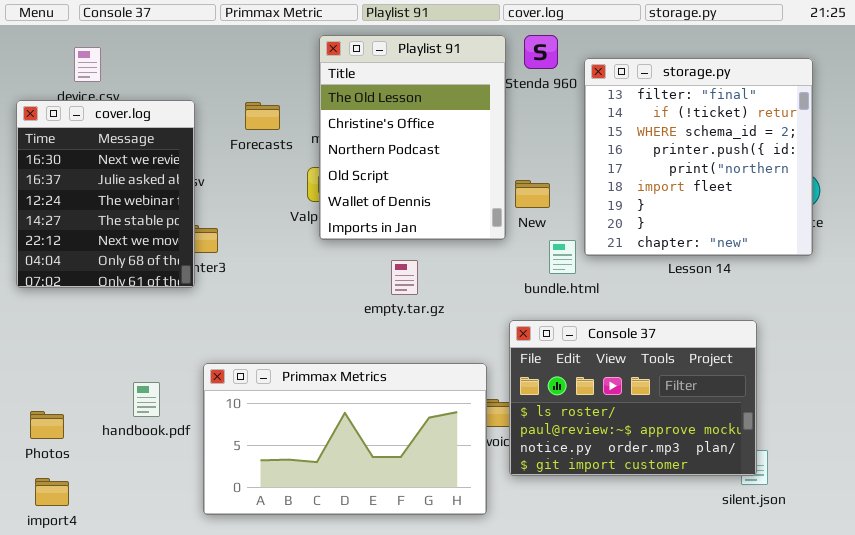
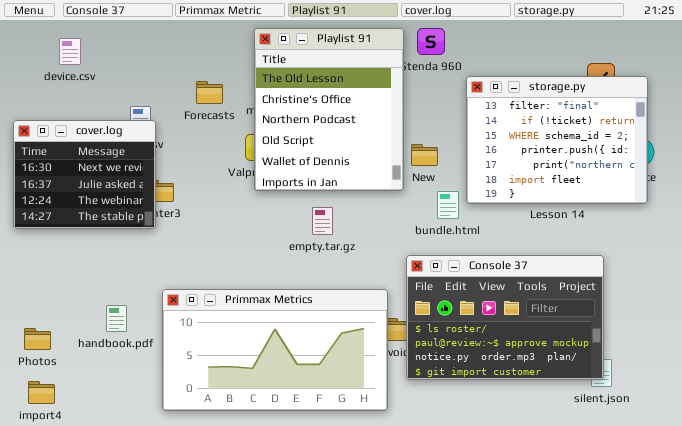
storage.py: [584,58,813,256] -> [466,76,648,204], resized
cover.log: [16,100,195,288] -> [13,120,156,229], resized

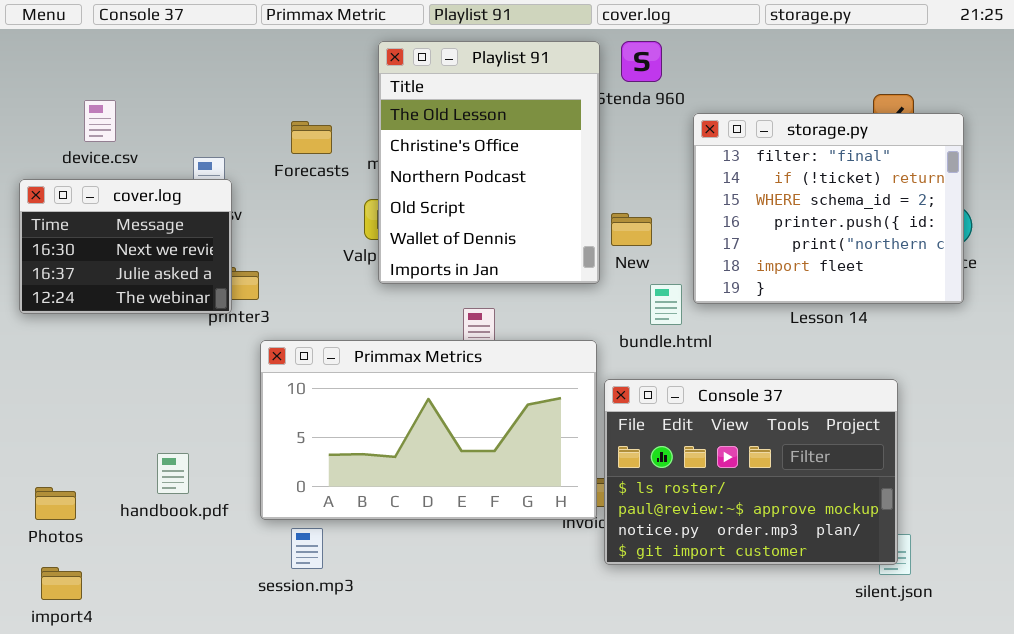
device.csv: [59,38,81,65] -> [84,100,116,142], moved
cover.log: [13,120,156,229] -> [19,179,232,314], resized
Primmax Metrics: [162,289,388,411] -> [260,340,597,520], moved

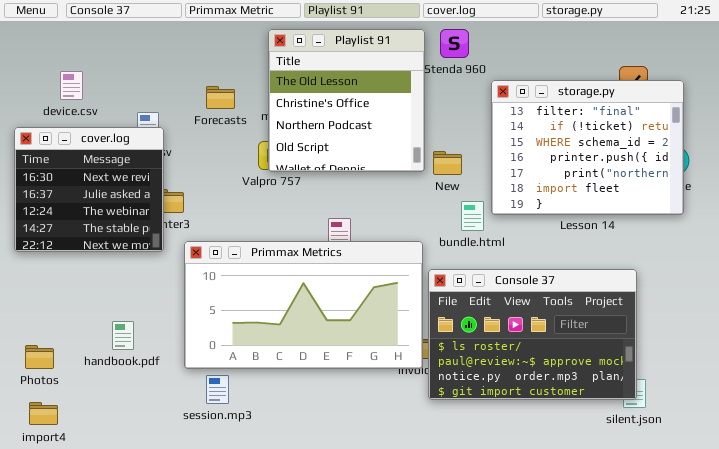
Playlist 91: [378,41,600,284] -> [268,29,425,172], resized
cover.log: [19,179,232,314] -> [14,127,164,252], resized

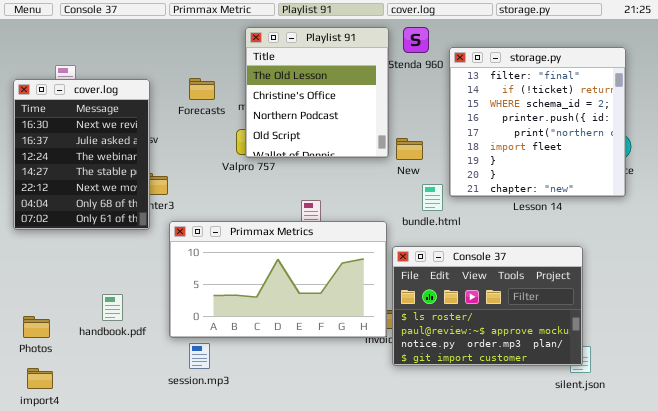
storage.py: [491,80,684,215] -> [449,47,626,197], resized
cover.log: [14,127,164,252] -> [13,79,150,230], resized

